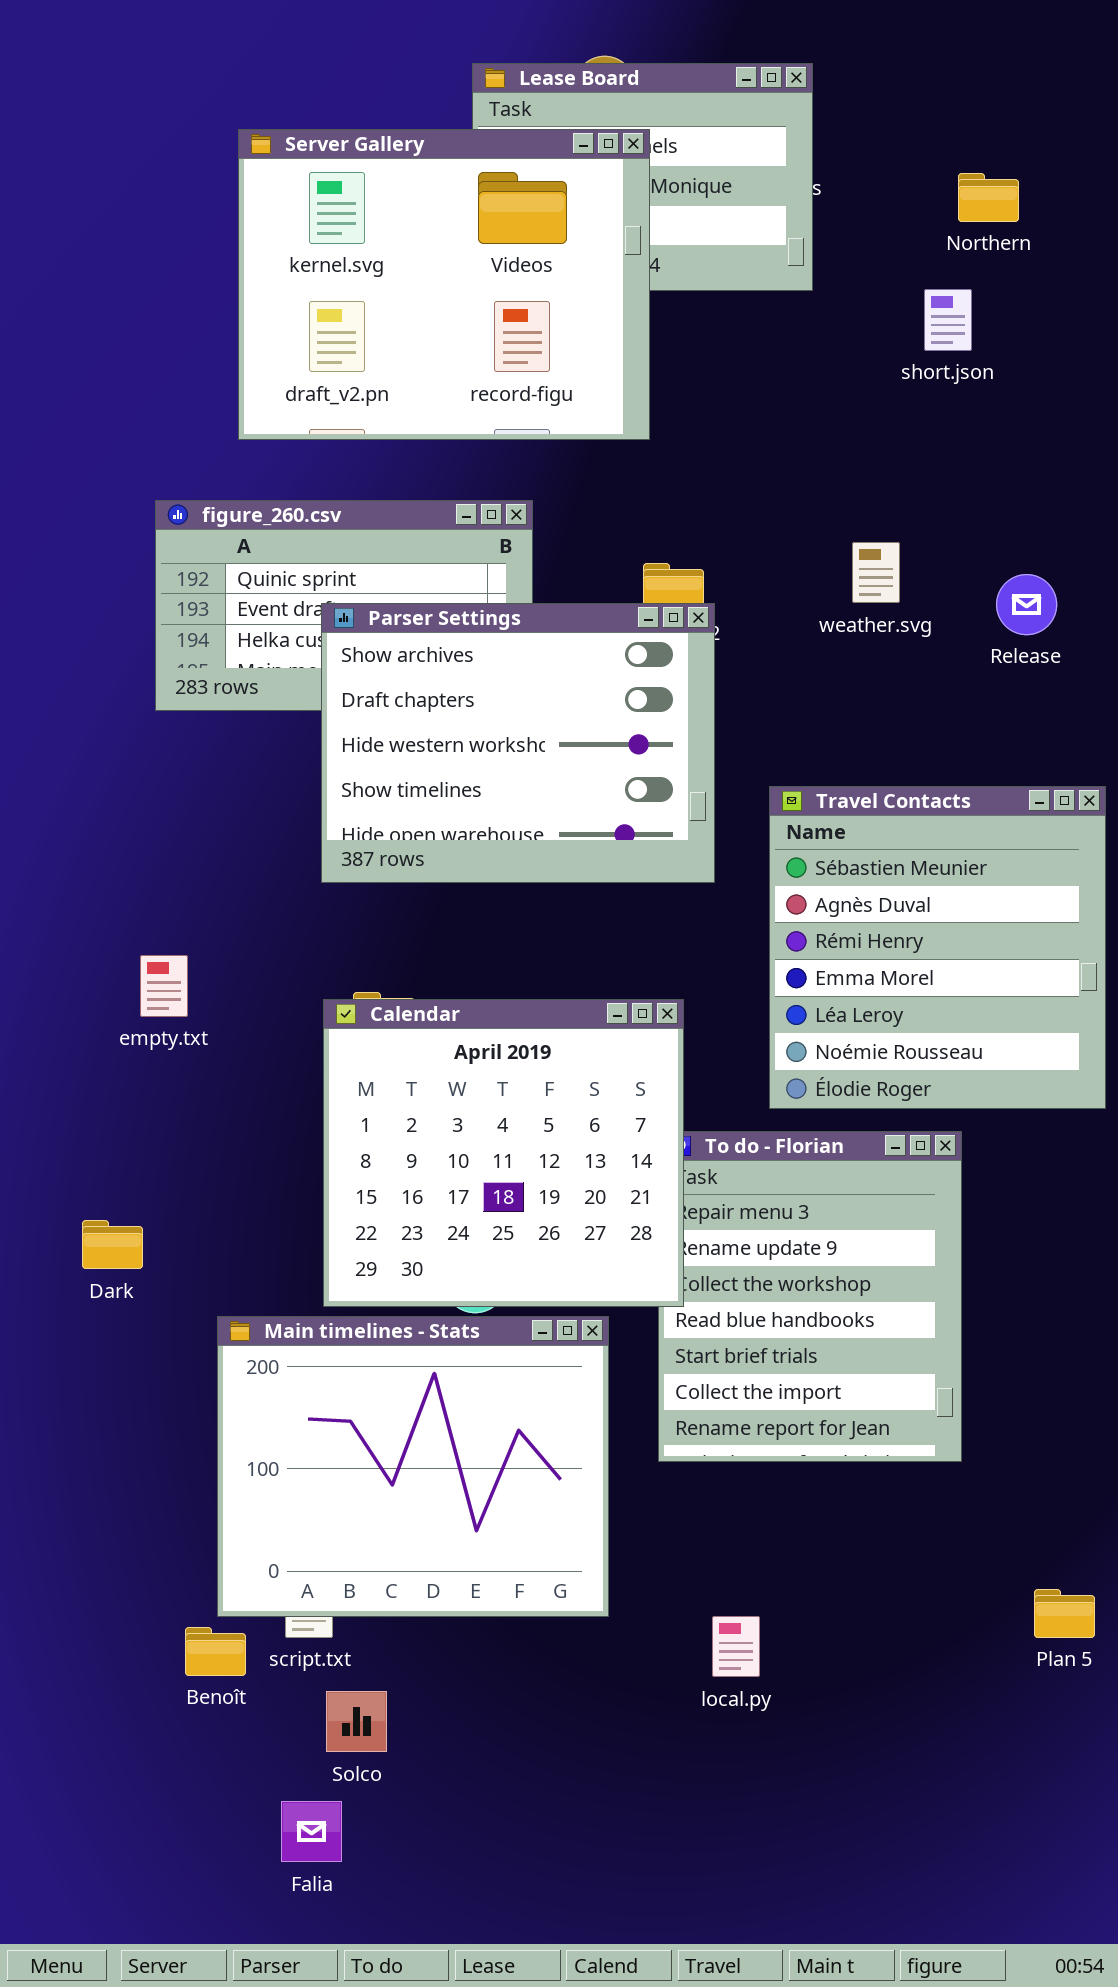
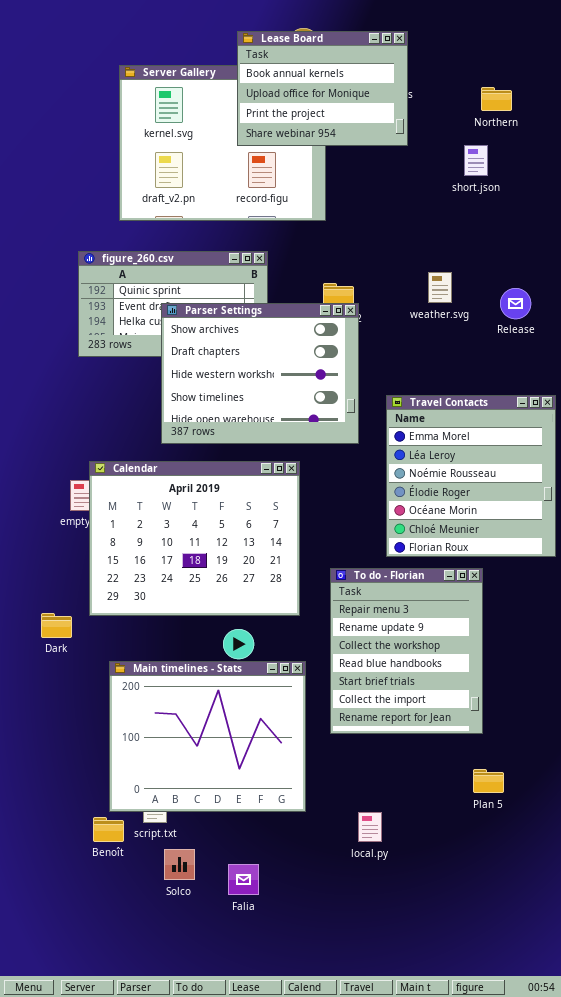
Lease Board: [472,63,813,291] -> [237,31,408,146], raised
Travel Contacts: [769,786,1106,1109] -> [386,395,556,557], scrolled down 3 rows
Calendar: [323,999,684,1307] -> [89,461,300,616], moved, resized
Plan 5: [1034,1589,1095,1638] -> [473,769,504,793], moved
Falia: [281,1801,342,1862] -> [228,864,259,895], moved

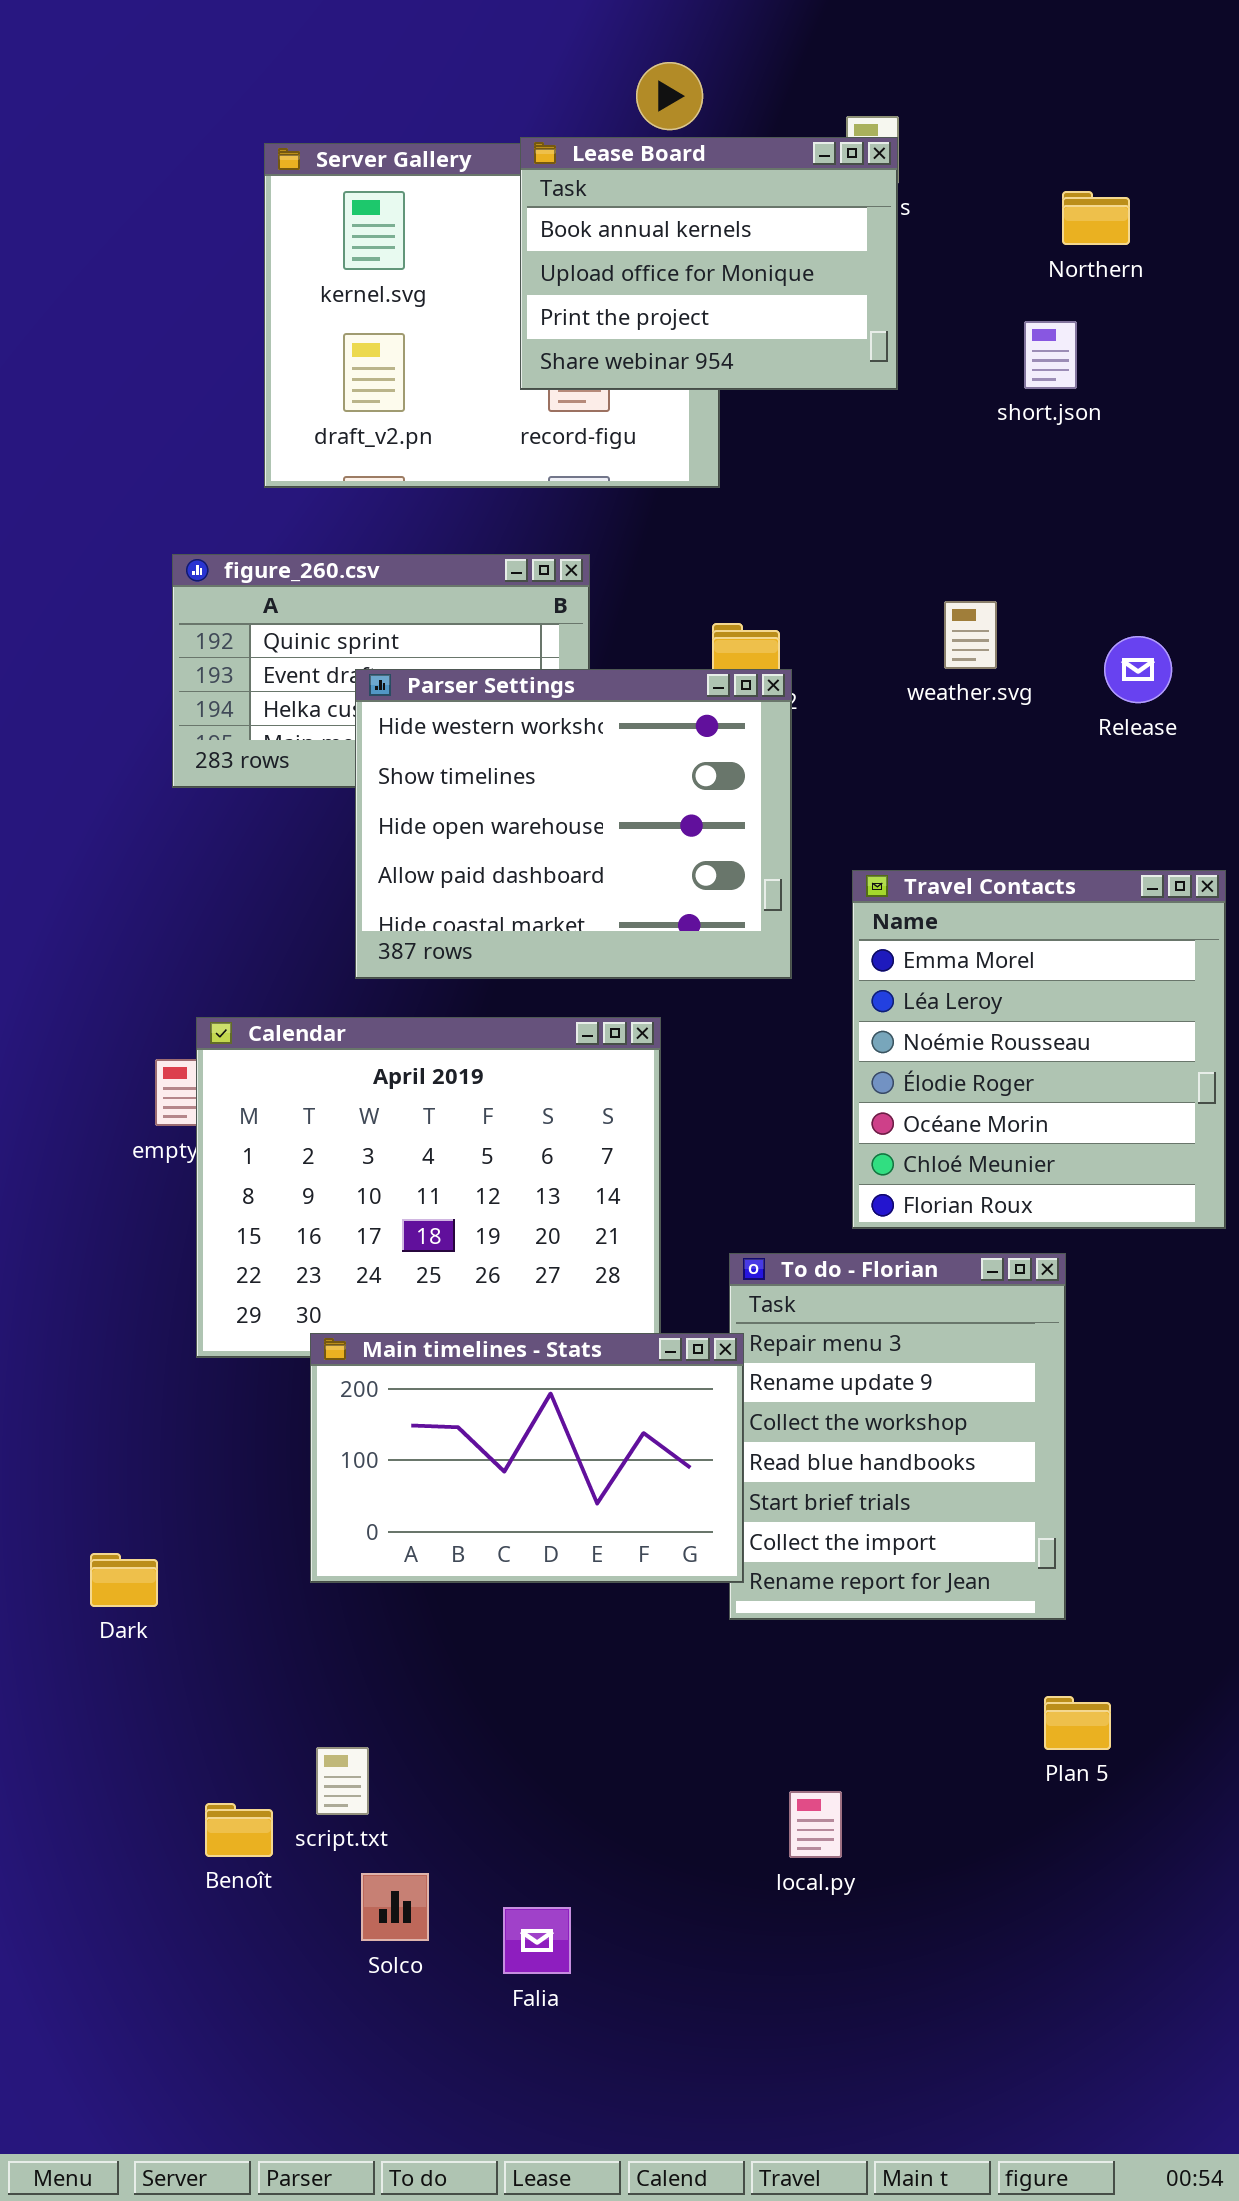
Lease Board: [237,31,408,146] -> [520,137,898,390], moved
Parser Settings: [161,303,359,444] -> [355,669,792,979], scrolled down 2 rows
Dark: [41,613,72,638] -> [90,1553,158,1607], moved
Main timelines - Stats: [109,661,306,812] -> [310,1333,744,1583], moved, resized

